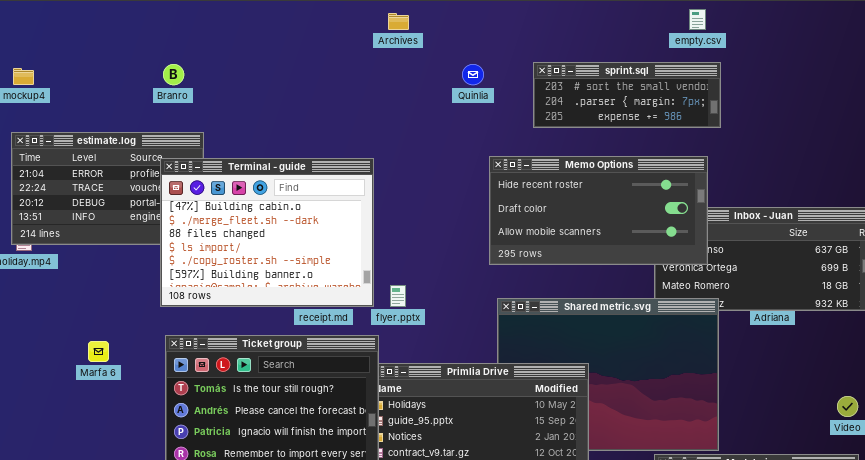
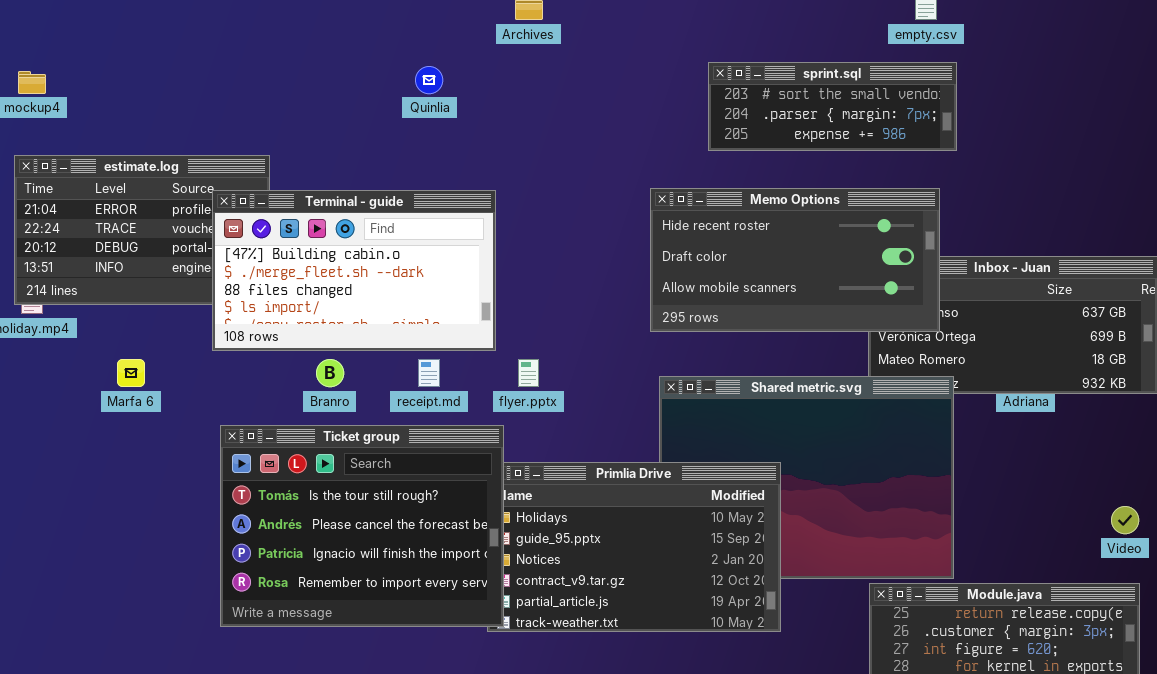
Branro: [163,64,184,85] -> [316,359,344,387], moved
Quinlia: [462,64,484,85] -> [415,66,443,94], moved
Terminal - guide: [160,158,374,307] -> [212,190,496,351], resized
Marfa 6: [88,341,109,362] -> [117,359,145,387], moved

